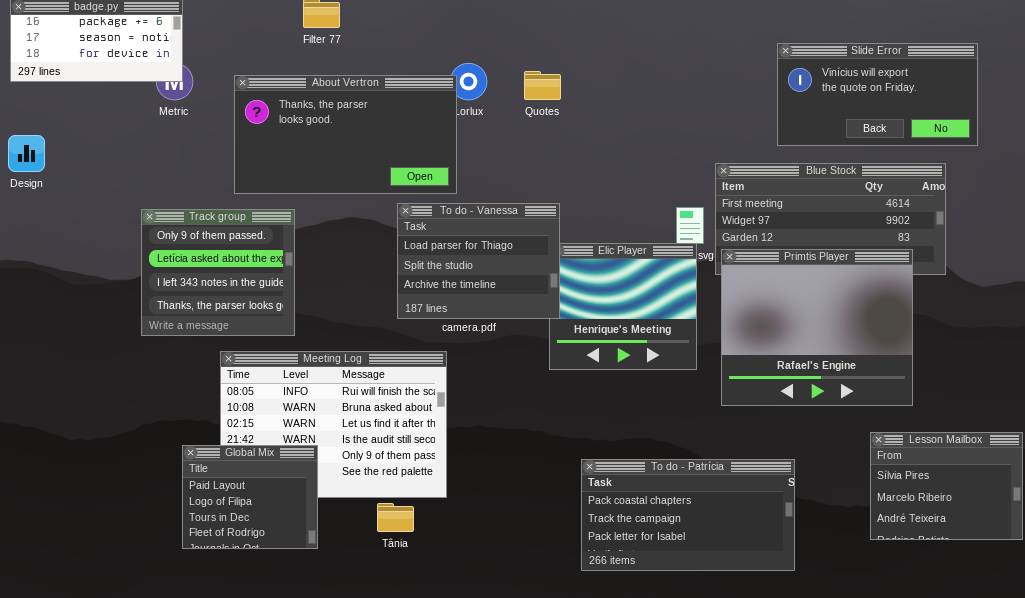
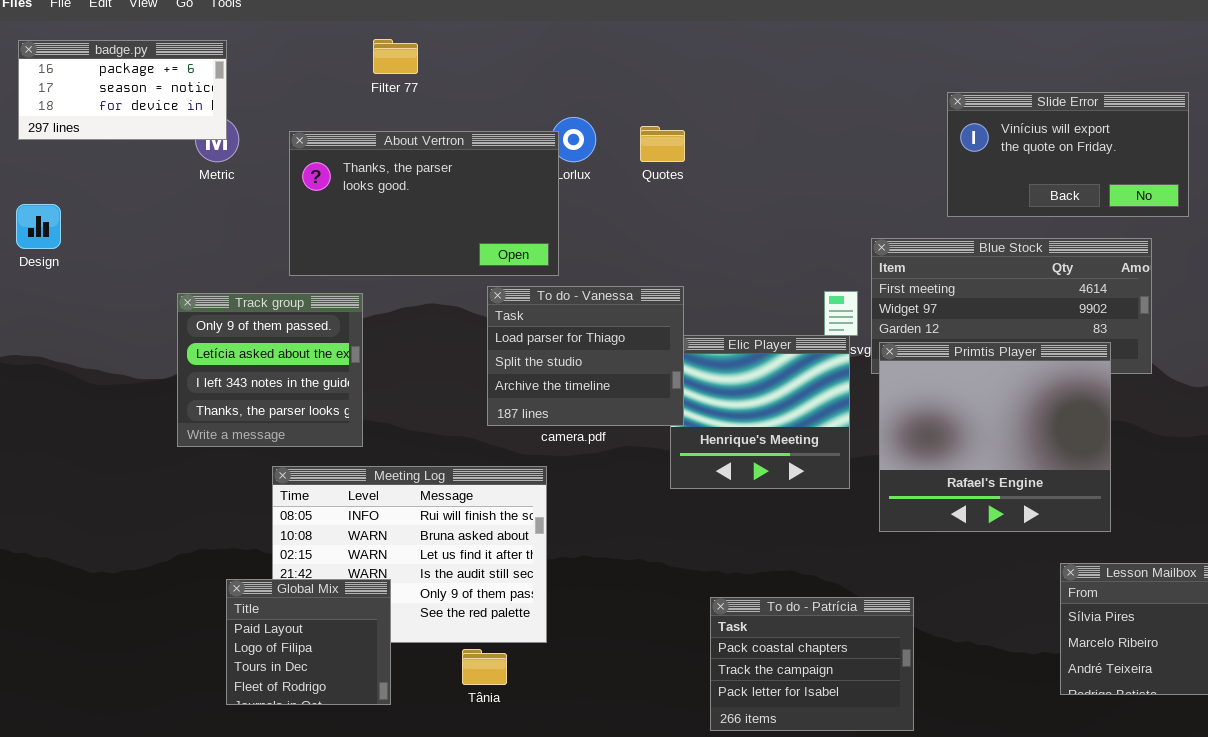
To do - Patrícia: [581,459,795,571] -> [710,597,914,731], resized

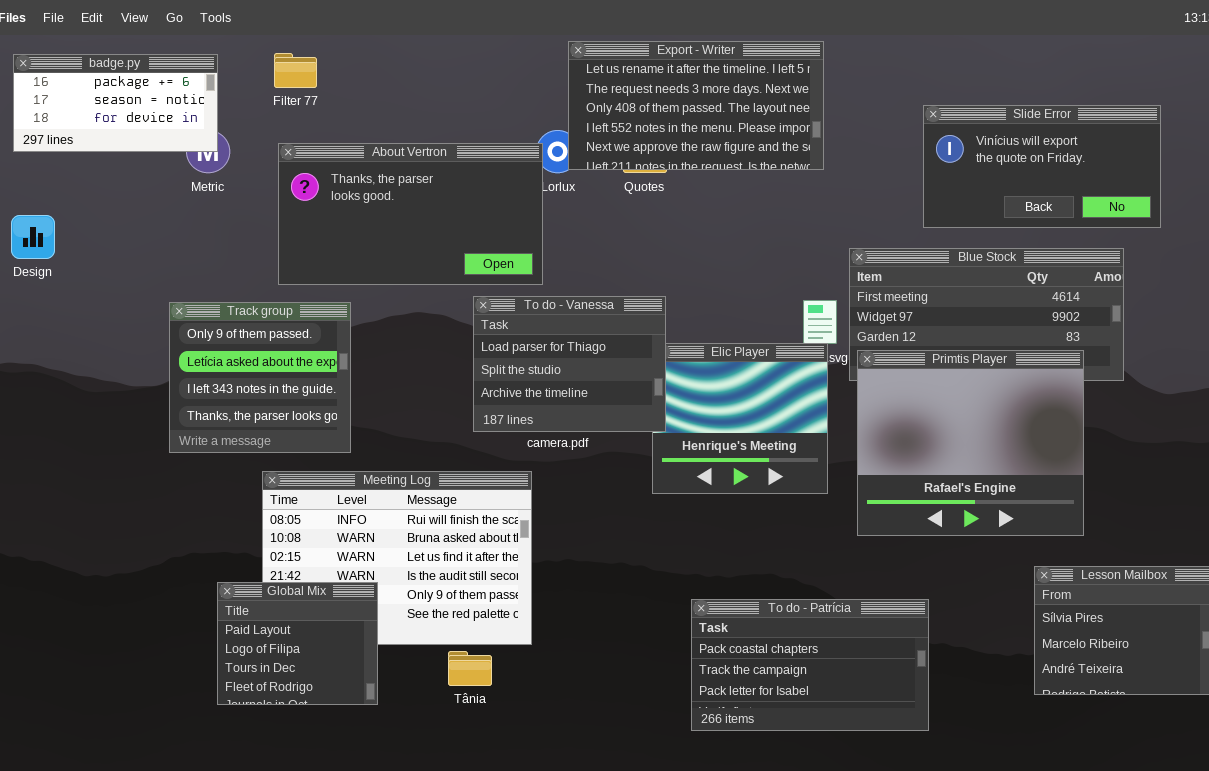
Export - Writer: none -> [568,41,824,170], opened
Filter 77: [373,39,418,74] -> [274,53,317,88], moved
To do - Patrícia: [710,597,914,731] -> [691,599,929,731], resized

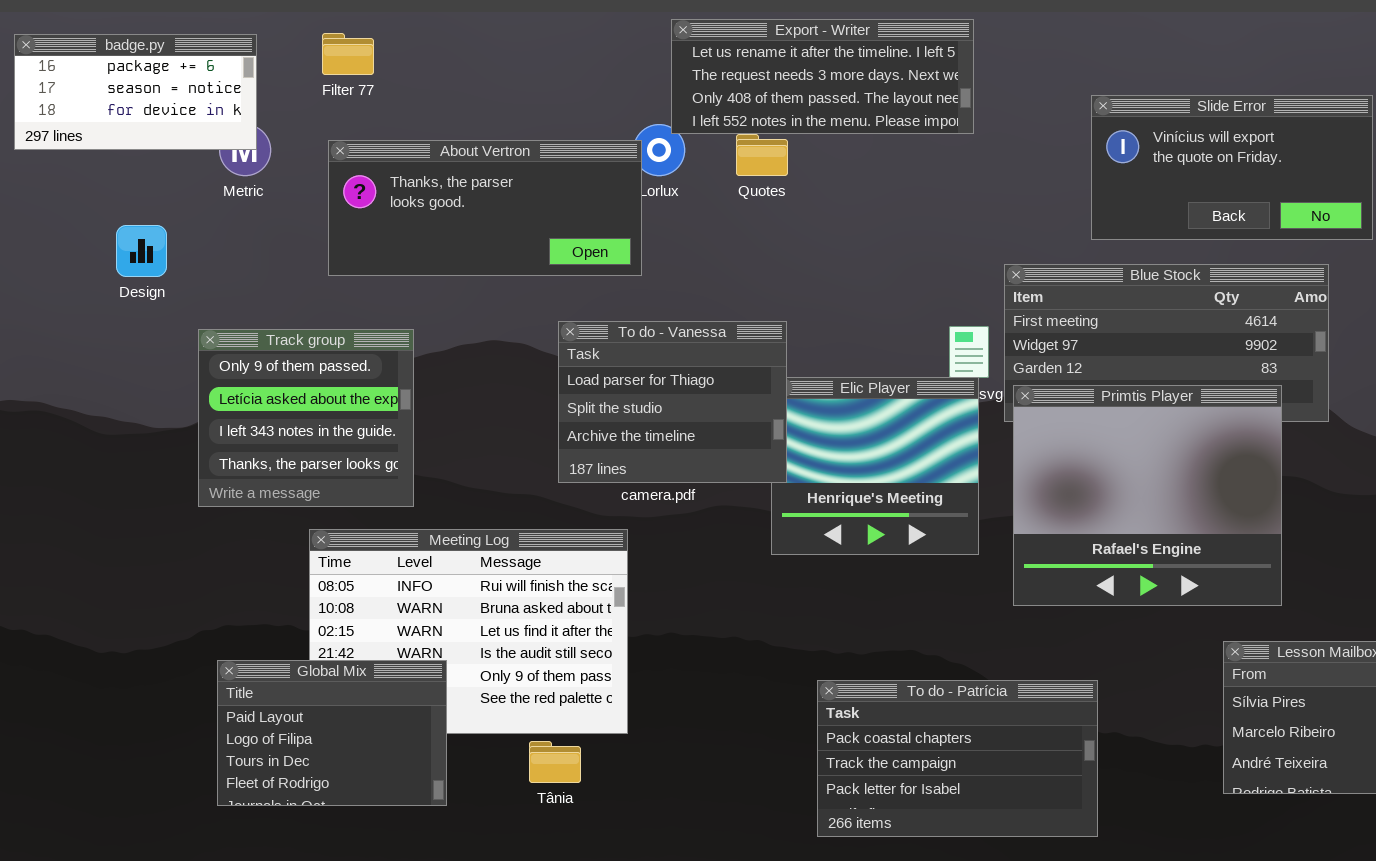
Export - Writer: [568,41,824,170] -> [671,19,974,134], resized
About Vertron: [278,143,543,285] -> [328,140,642,276], resized
Design: [11,215,55,259] -> [116,225,167,277], moved
Global Mix: [217,582,378,705] -> [217,660,447,806], resized

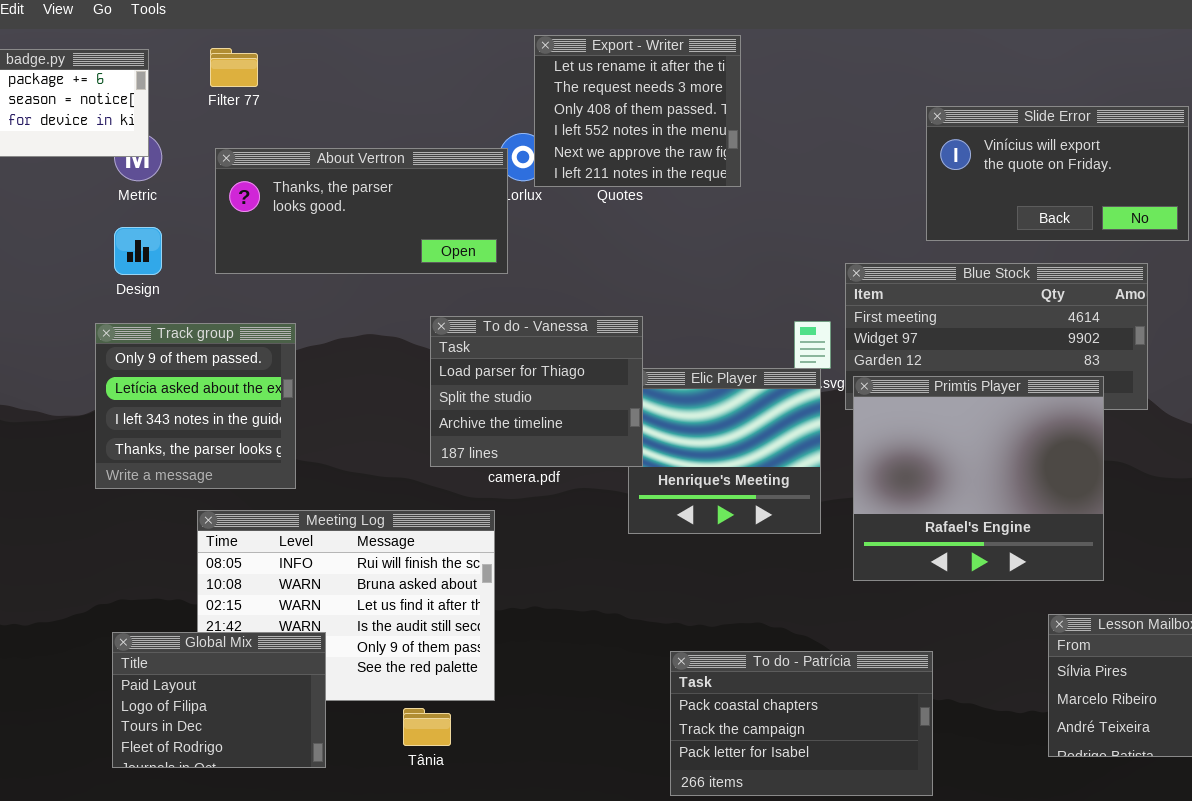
Export - Writer: [671,19,974,134] -> [534,35,741,187], resized
Design: [116,225,167,277] -> [114,227,162,275], moved

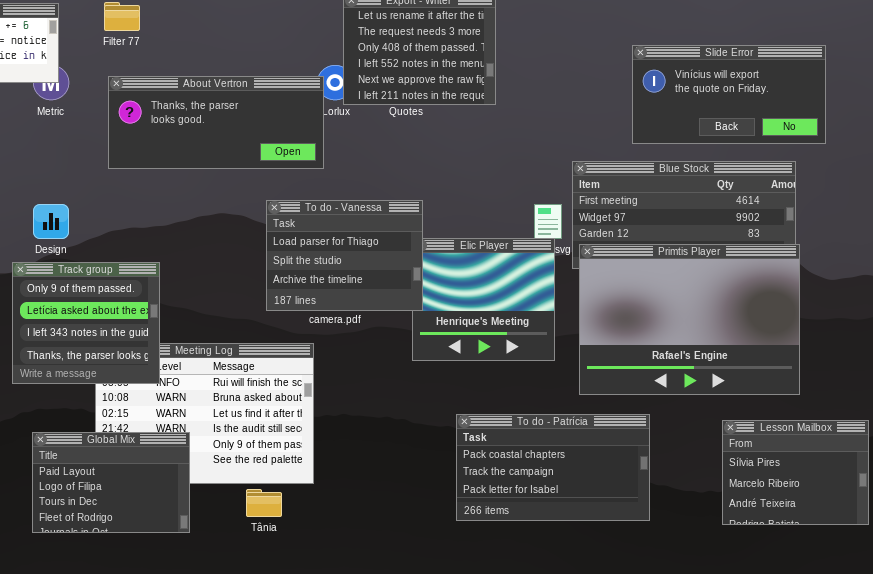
Design: [114,227,162,275] -> [33,204,69,239], moved
Track group: [95,323,296,489] -> [12,262,160,384], moved
Primtis Player: [853,376,1104,581] -> [579,244,800,395], resized
To do - Patrícia: [670,651,933,796] -> [456,414,650,521], moved

